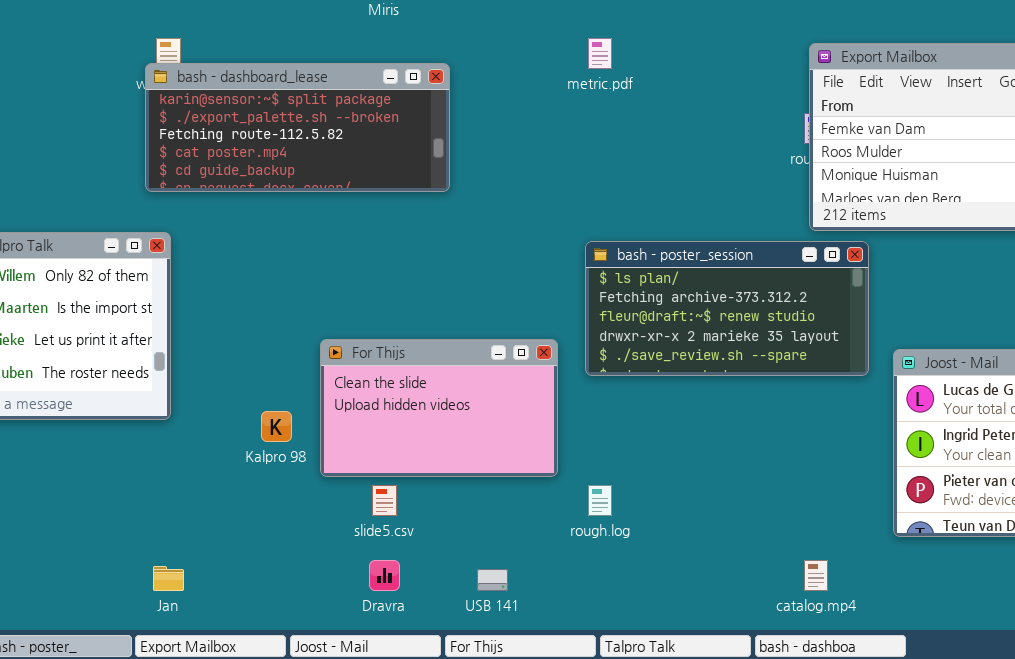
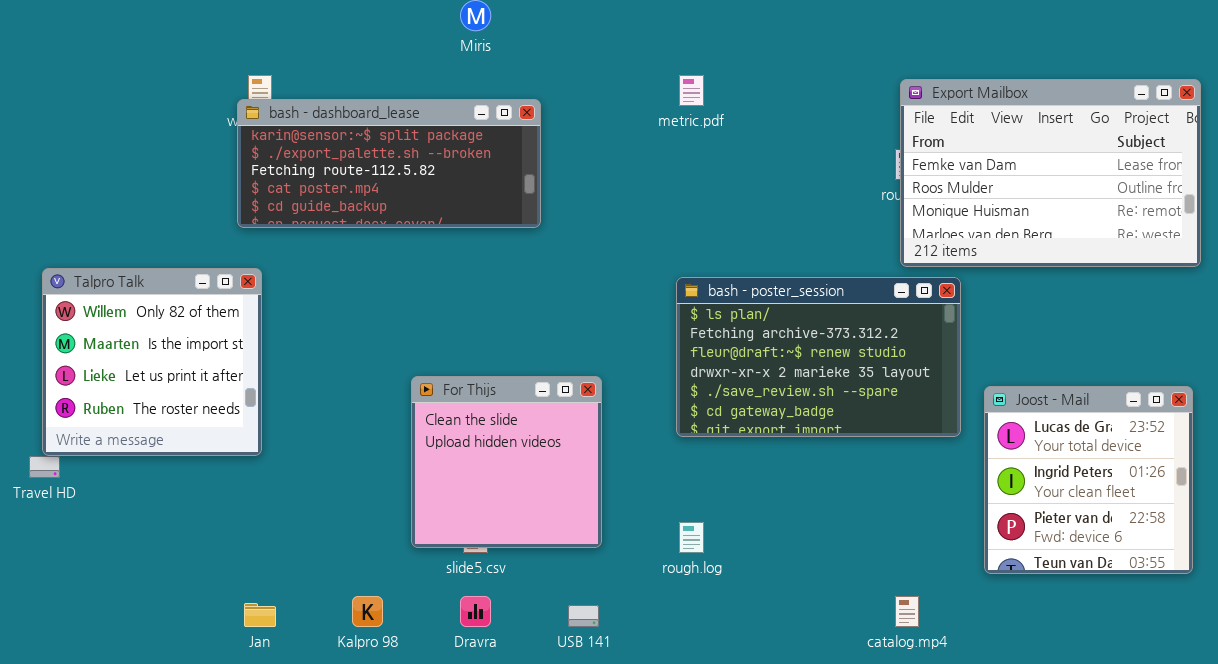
bash - poster_session: [585,241,869,376] -> [676,277,961,437], resized
For Thijs: [320,339,558,477] -> [411,376,602,548], resized
Kalpro 98: [261,411,292,442] -> [352,596,383,627], moved

